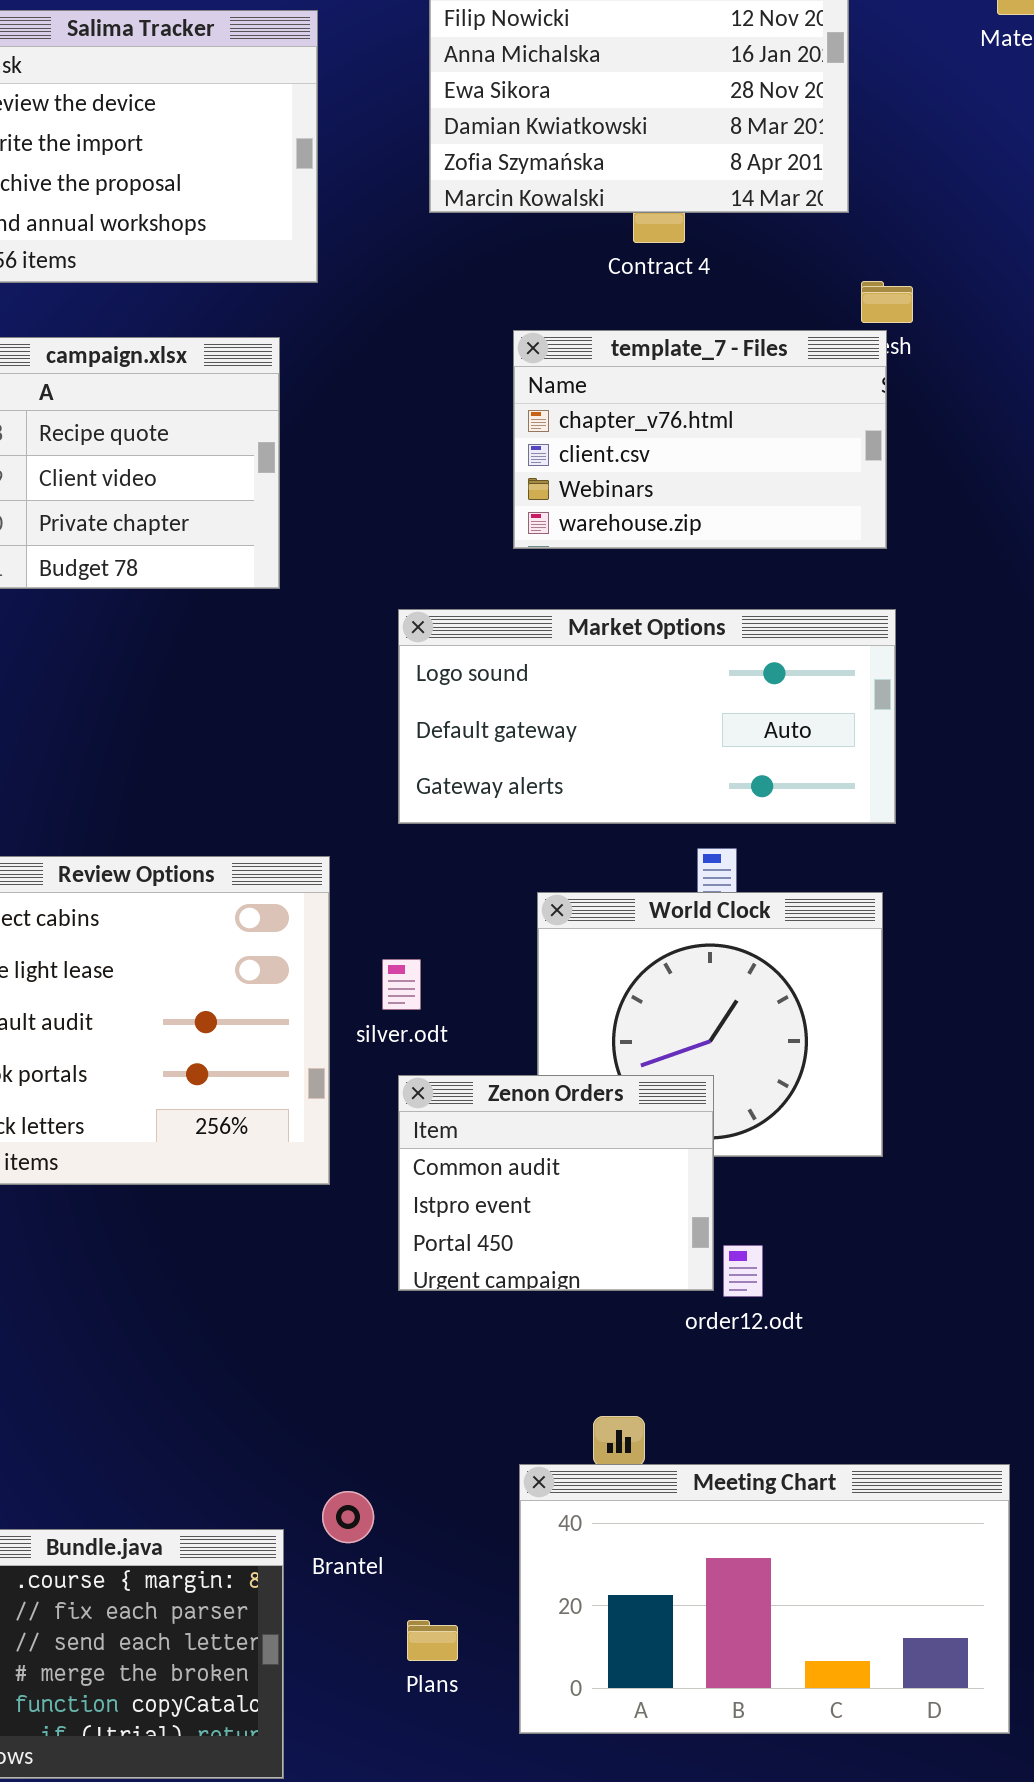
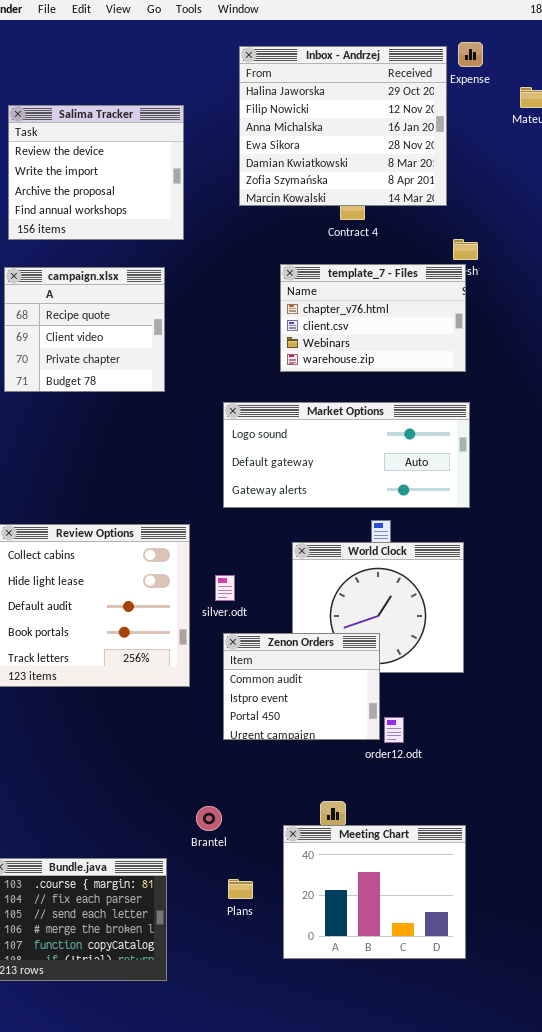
Meeting Chart: [519,1464,1010,1734] -> [283,825,466,959], resized
Brantel: [322,1491,374,1543] -> [196,806,222,831], moved
Plans: [407,1620,458,1661] -> [228,879,253,899], moved

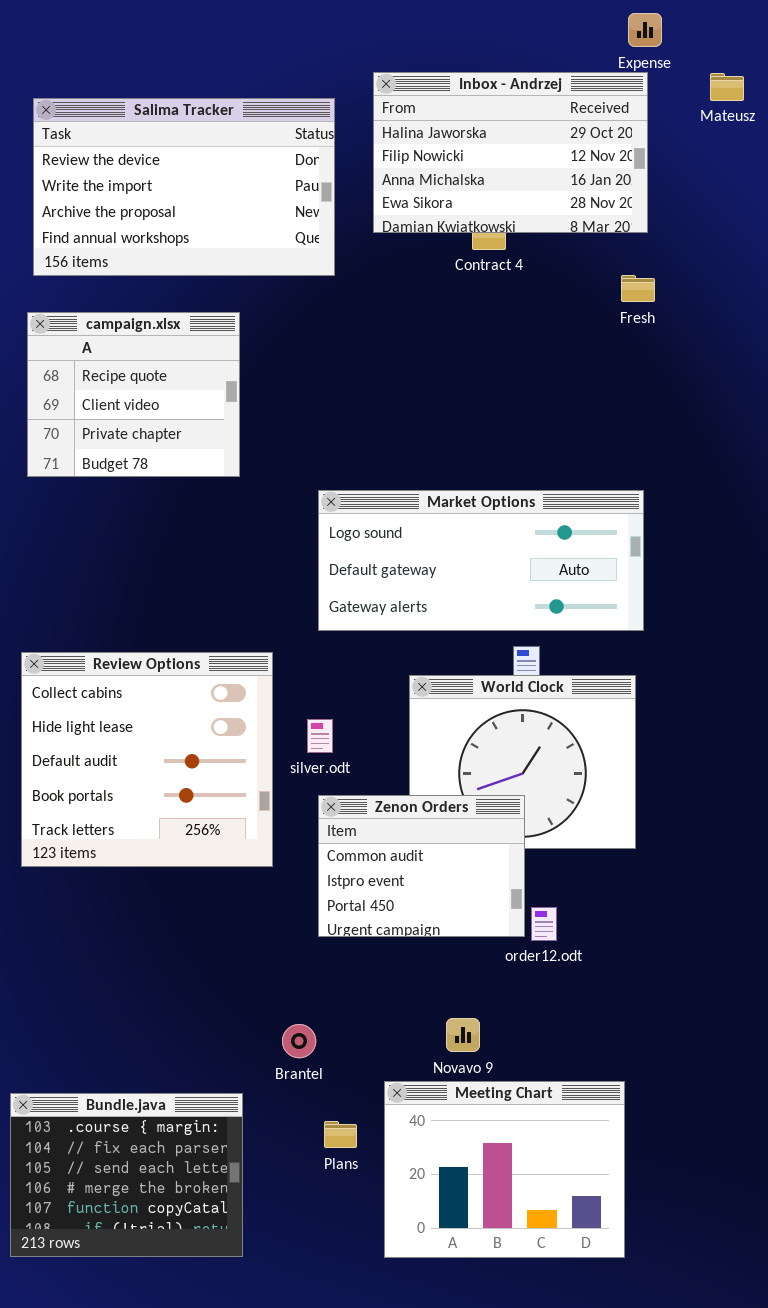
Inbox - Andrzej: [239,46,447,206] -> [373,72,648,233], moved, resized
Salima Tracker: [8,105,184,240] -> [33,98,335,276], resized
template_7 - Files: [280,264,466,372] -> none, closed
Meeting Chart: [283,825,466,959] -> [384,1081,625,1258], moved

